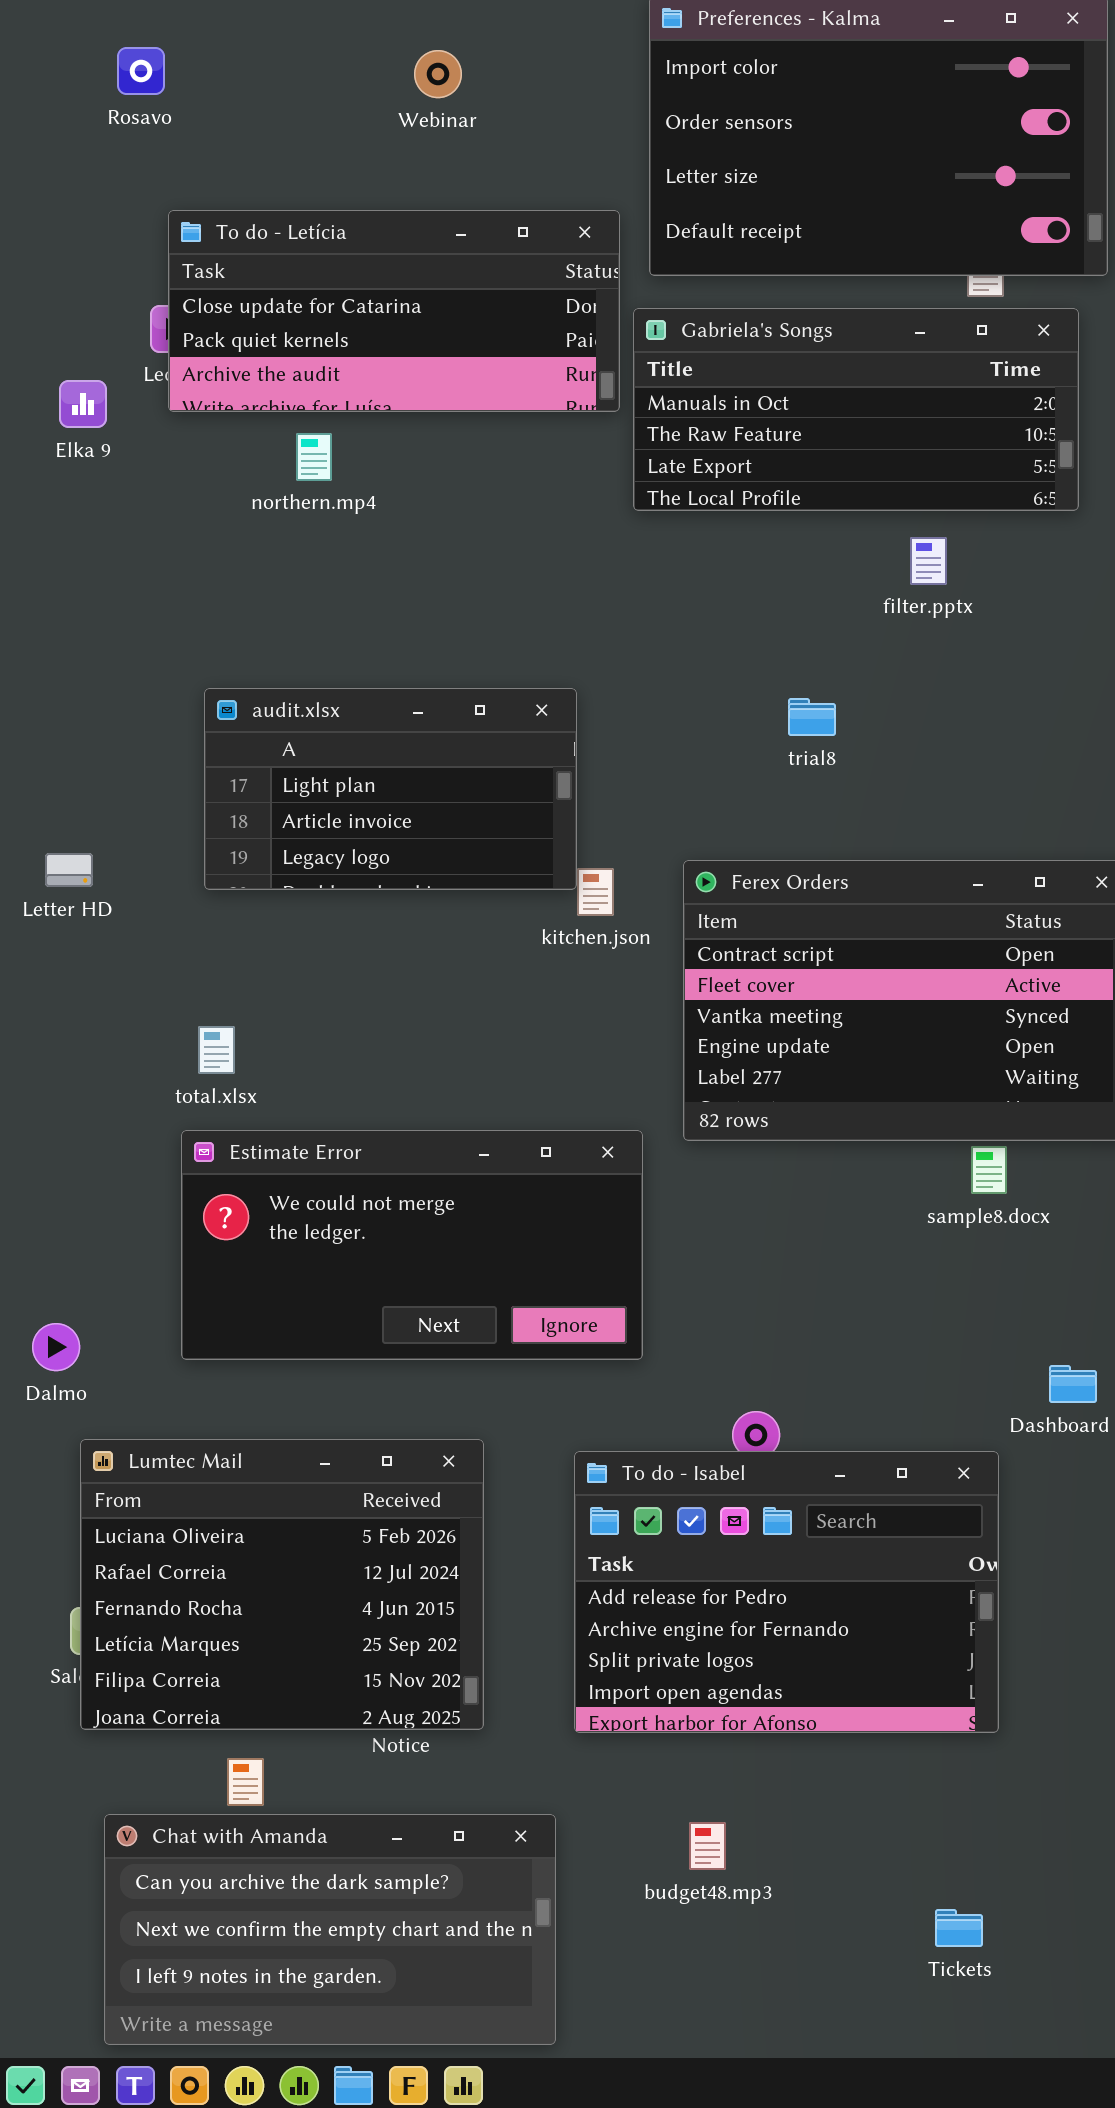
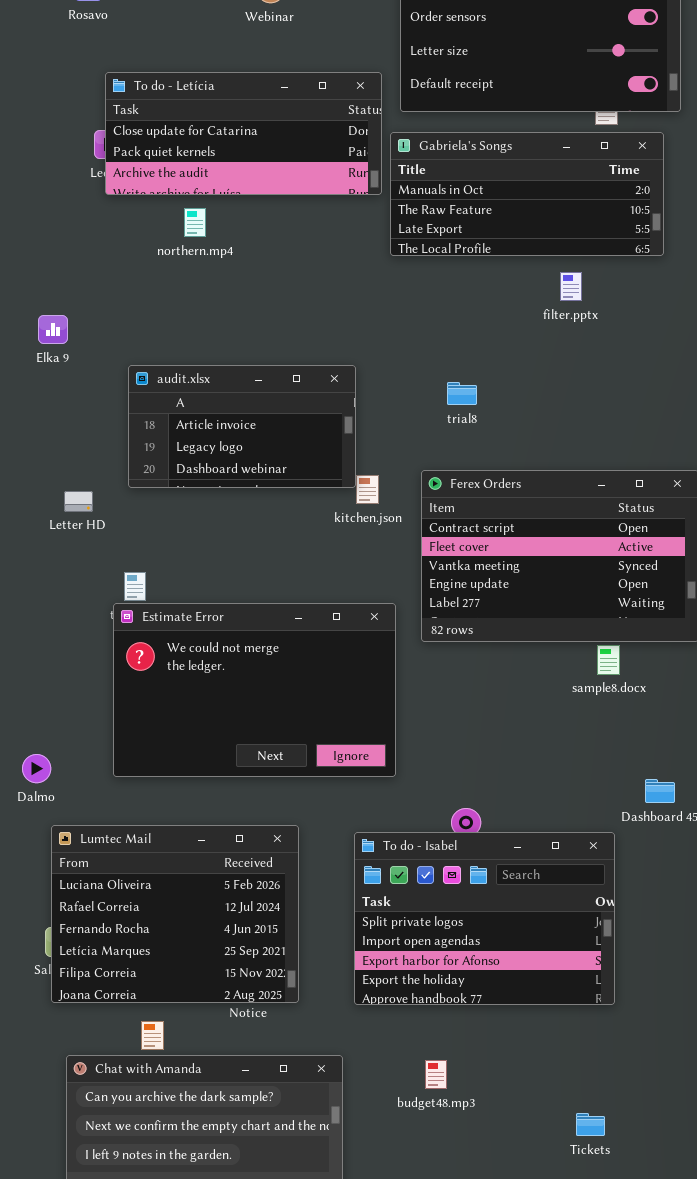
Elka 9: [59,380,107,428] -> [38,315,68,344], moved
audit.xlsx: [204,688,577,890] -> [128,365,356,488], scrolled down 1 row
trial8: [788,698,836,736] -> [447,382,477,405], moved
Letter HD: [45,853,93,887] -> [64,491,93,512], moved
Estimate Error: [181,1130,643,1360] -> [113,603,396,777], resized
To do - Isabel: [574,1451,999,1733] -> [354,832,615,1005], scrolled down 2 rows

